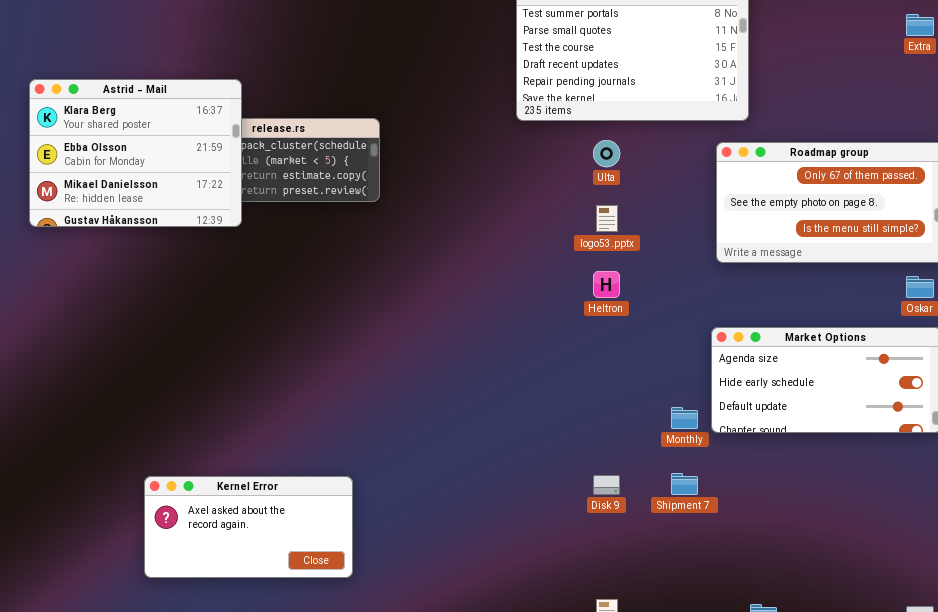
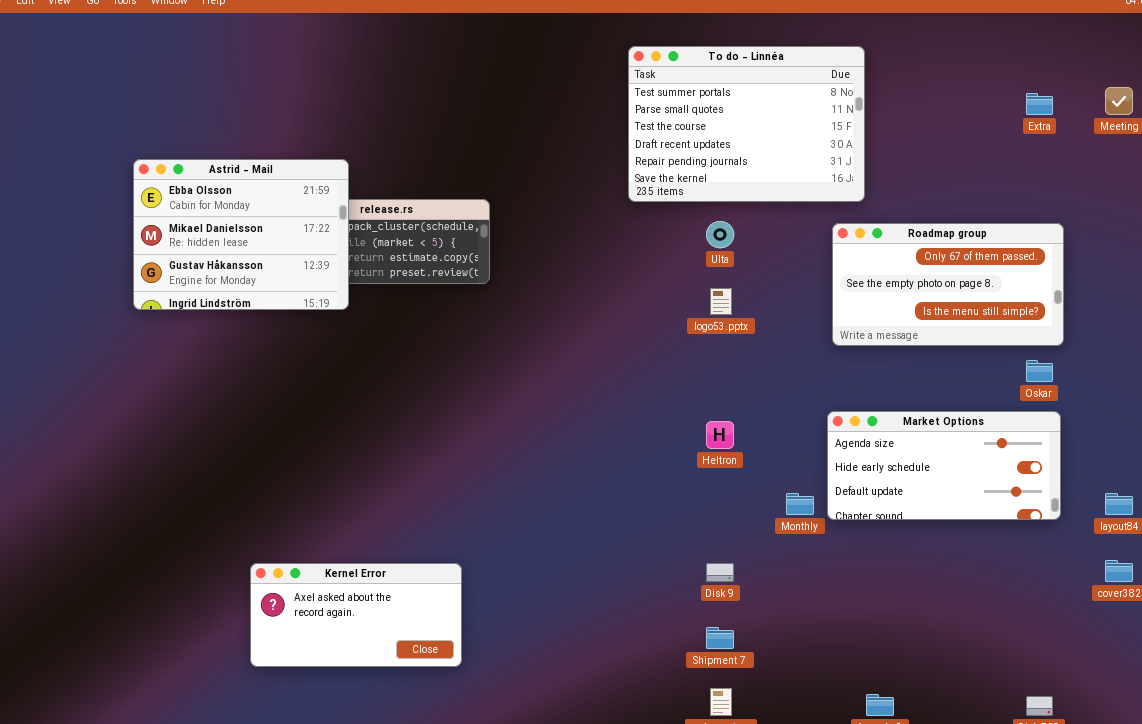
Astrid - Mail: [29,79,242,227] -> [133,159,349,310], scrolled down 1 row
Heltron: [593,271,620,298] -> [706,421,734,449], moved
Shipment 7: [671,473,698,495] -> [706,627,734,649], moved

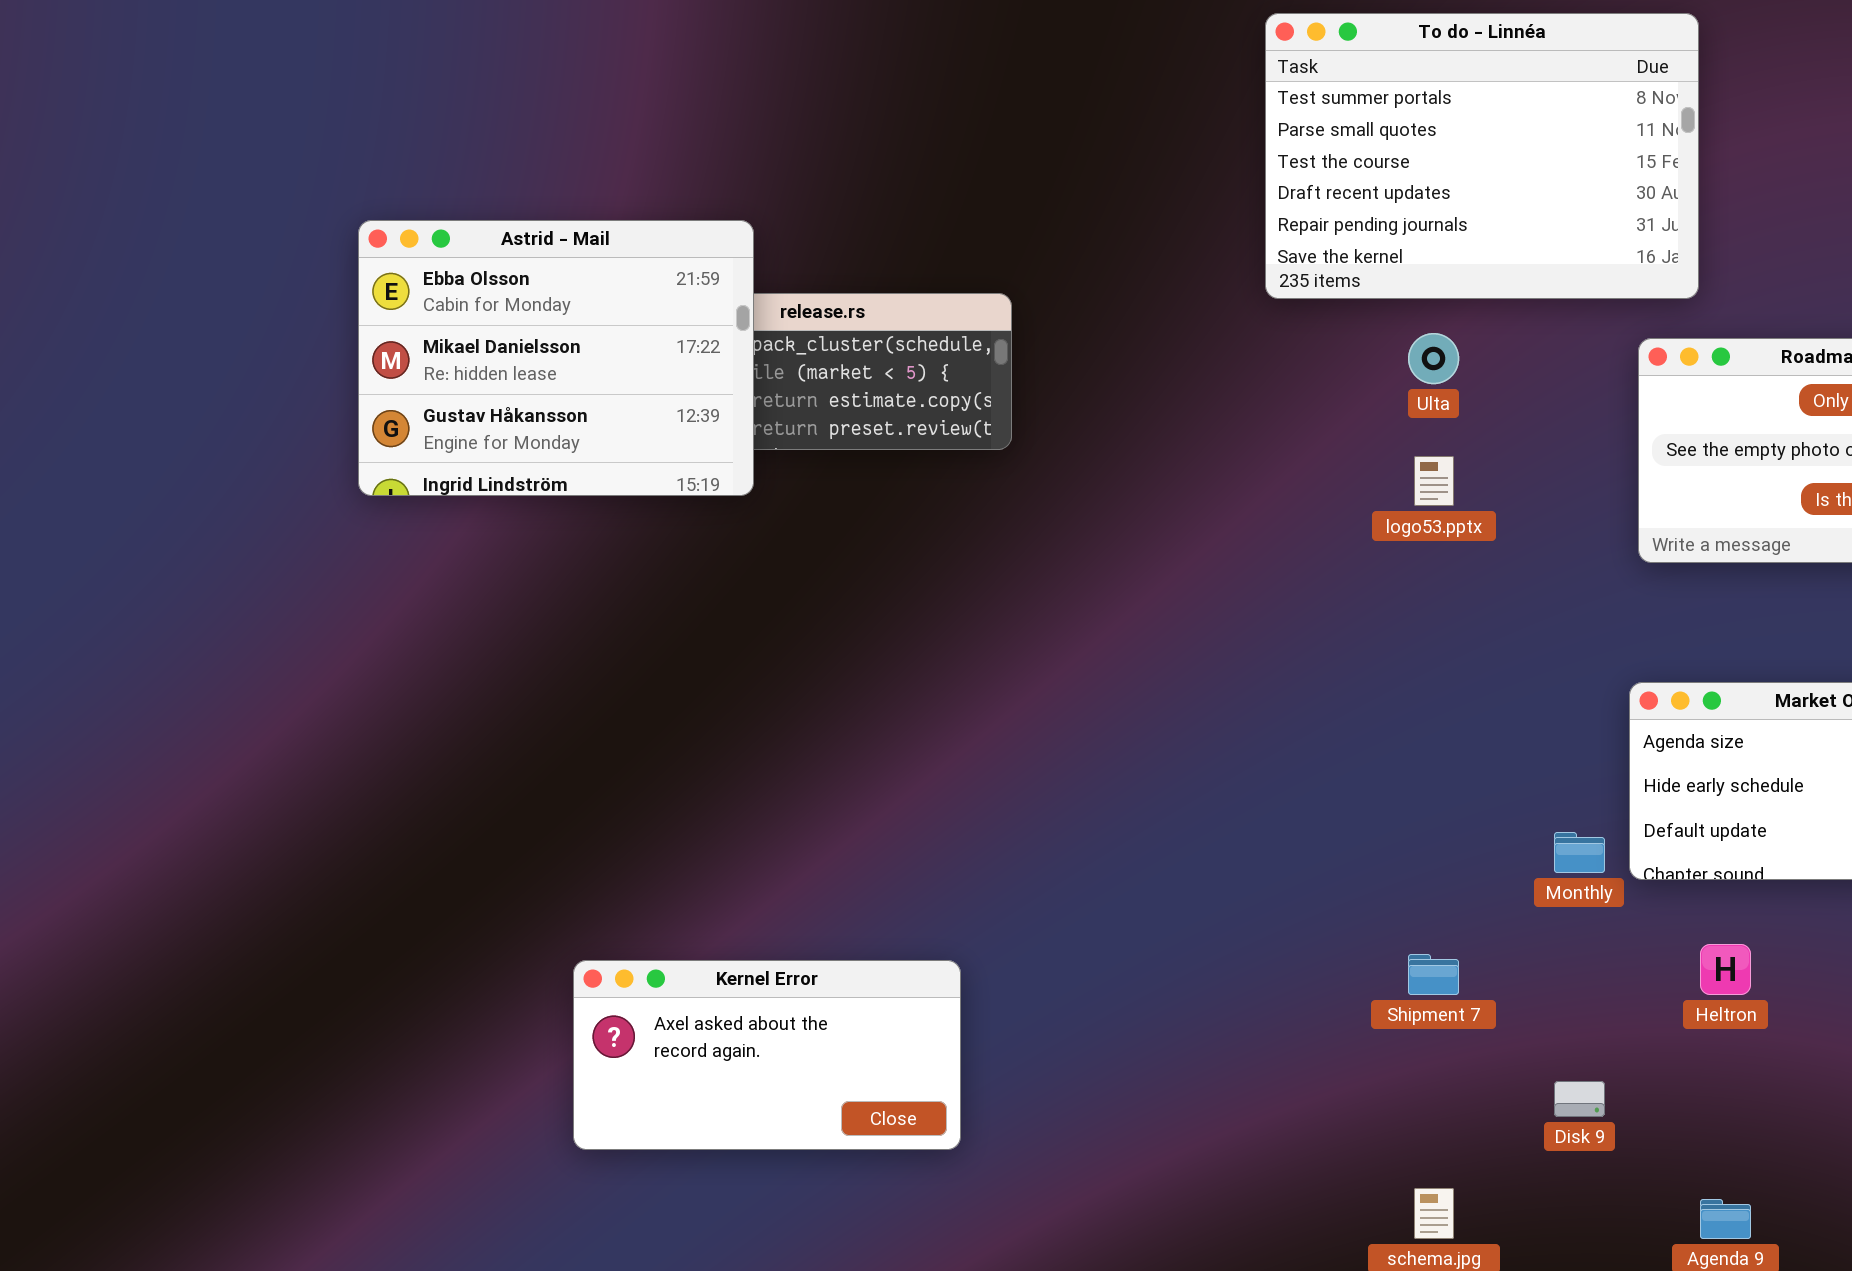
Heltron: [706,421,734,449] -> [1700,944,1751,995], moved
Disk 9: [706,563,734,582] -> [1554,1081,1605,1117], moved
Shipment 7: [706,627,734,649] -> [1408,954,1459,995], moved

